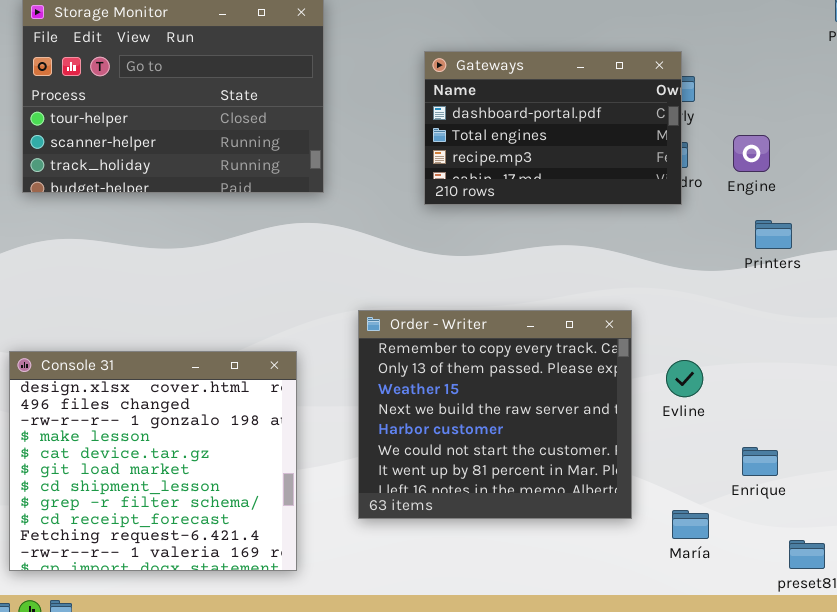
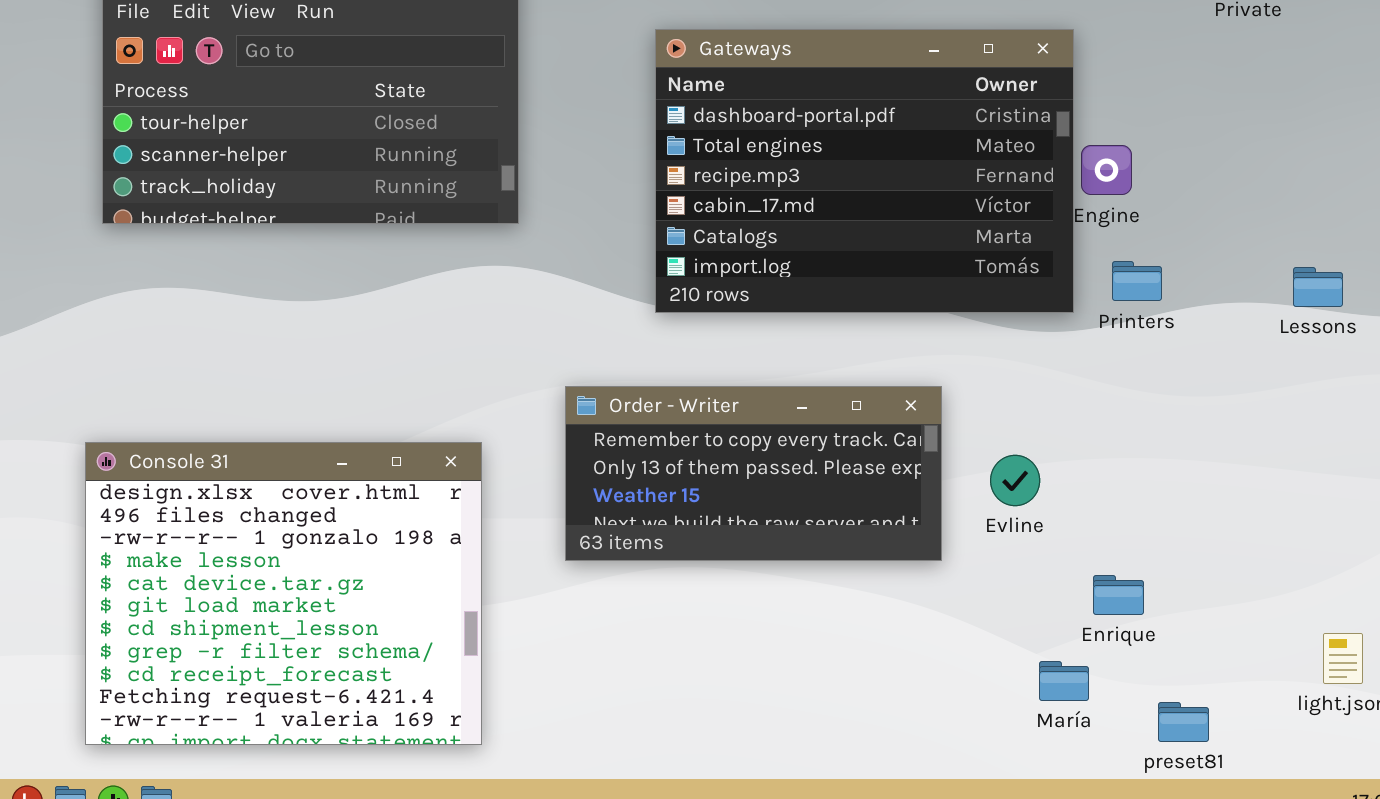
Gateways: [424,51,682,205] -> [655,29,1074,313], resized
Order - Writer: [358,310,632,519] -> [565,386,942,561], resized
María: [672,510,709,539] -> [1039,661,1089,701], moved

